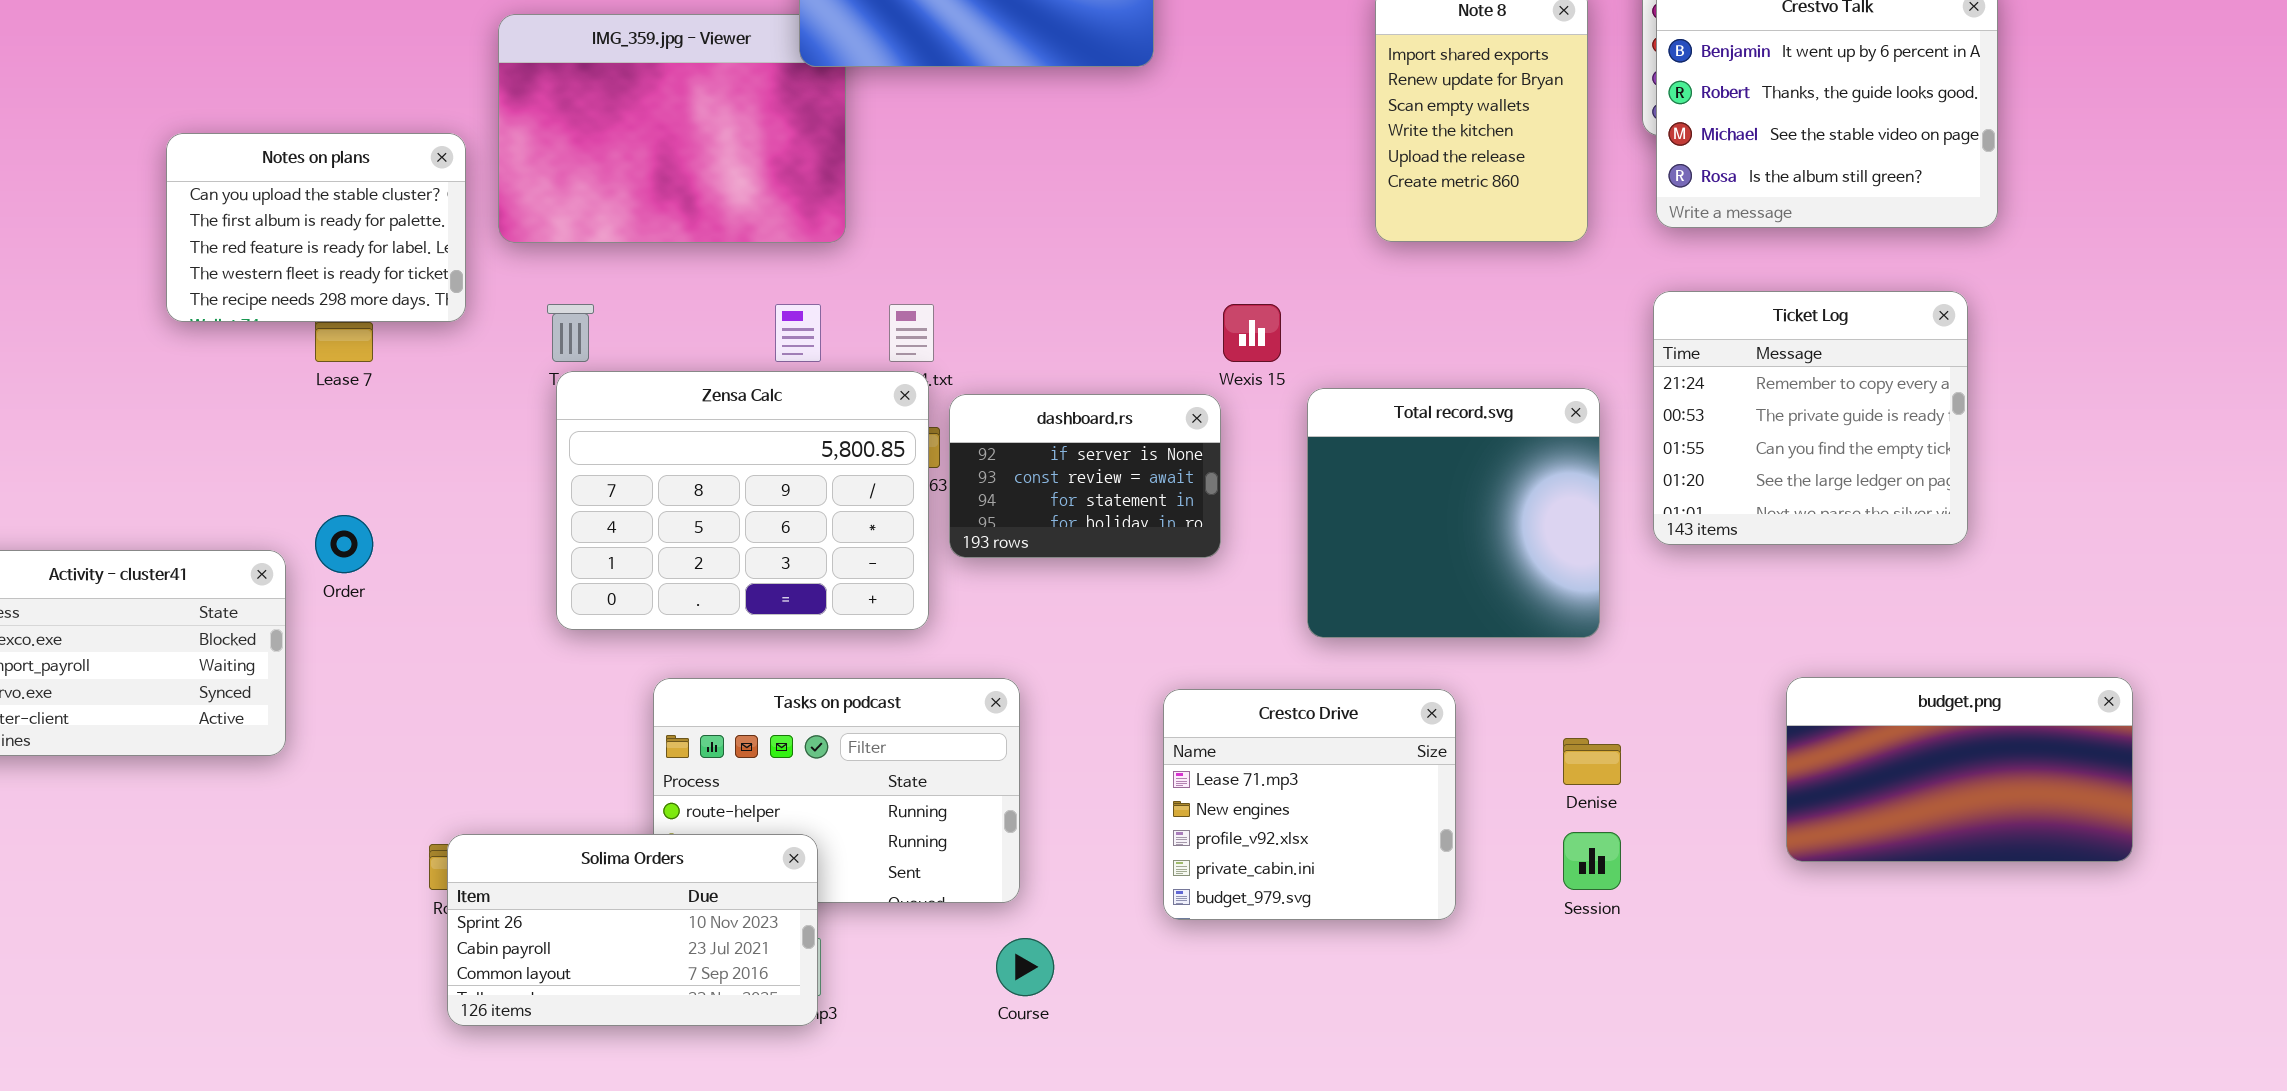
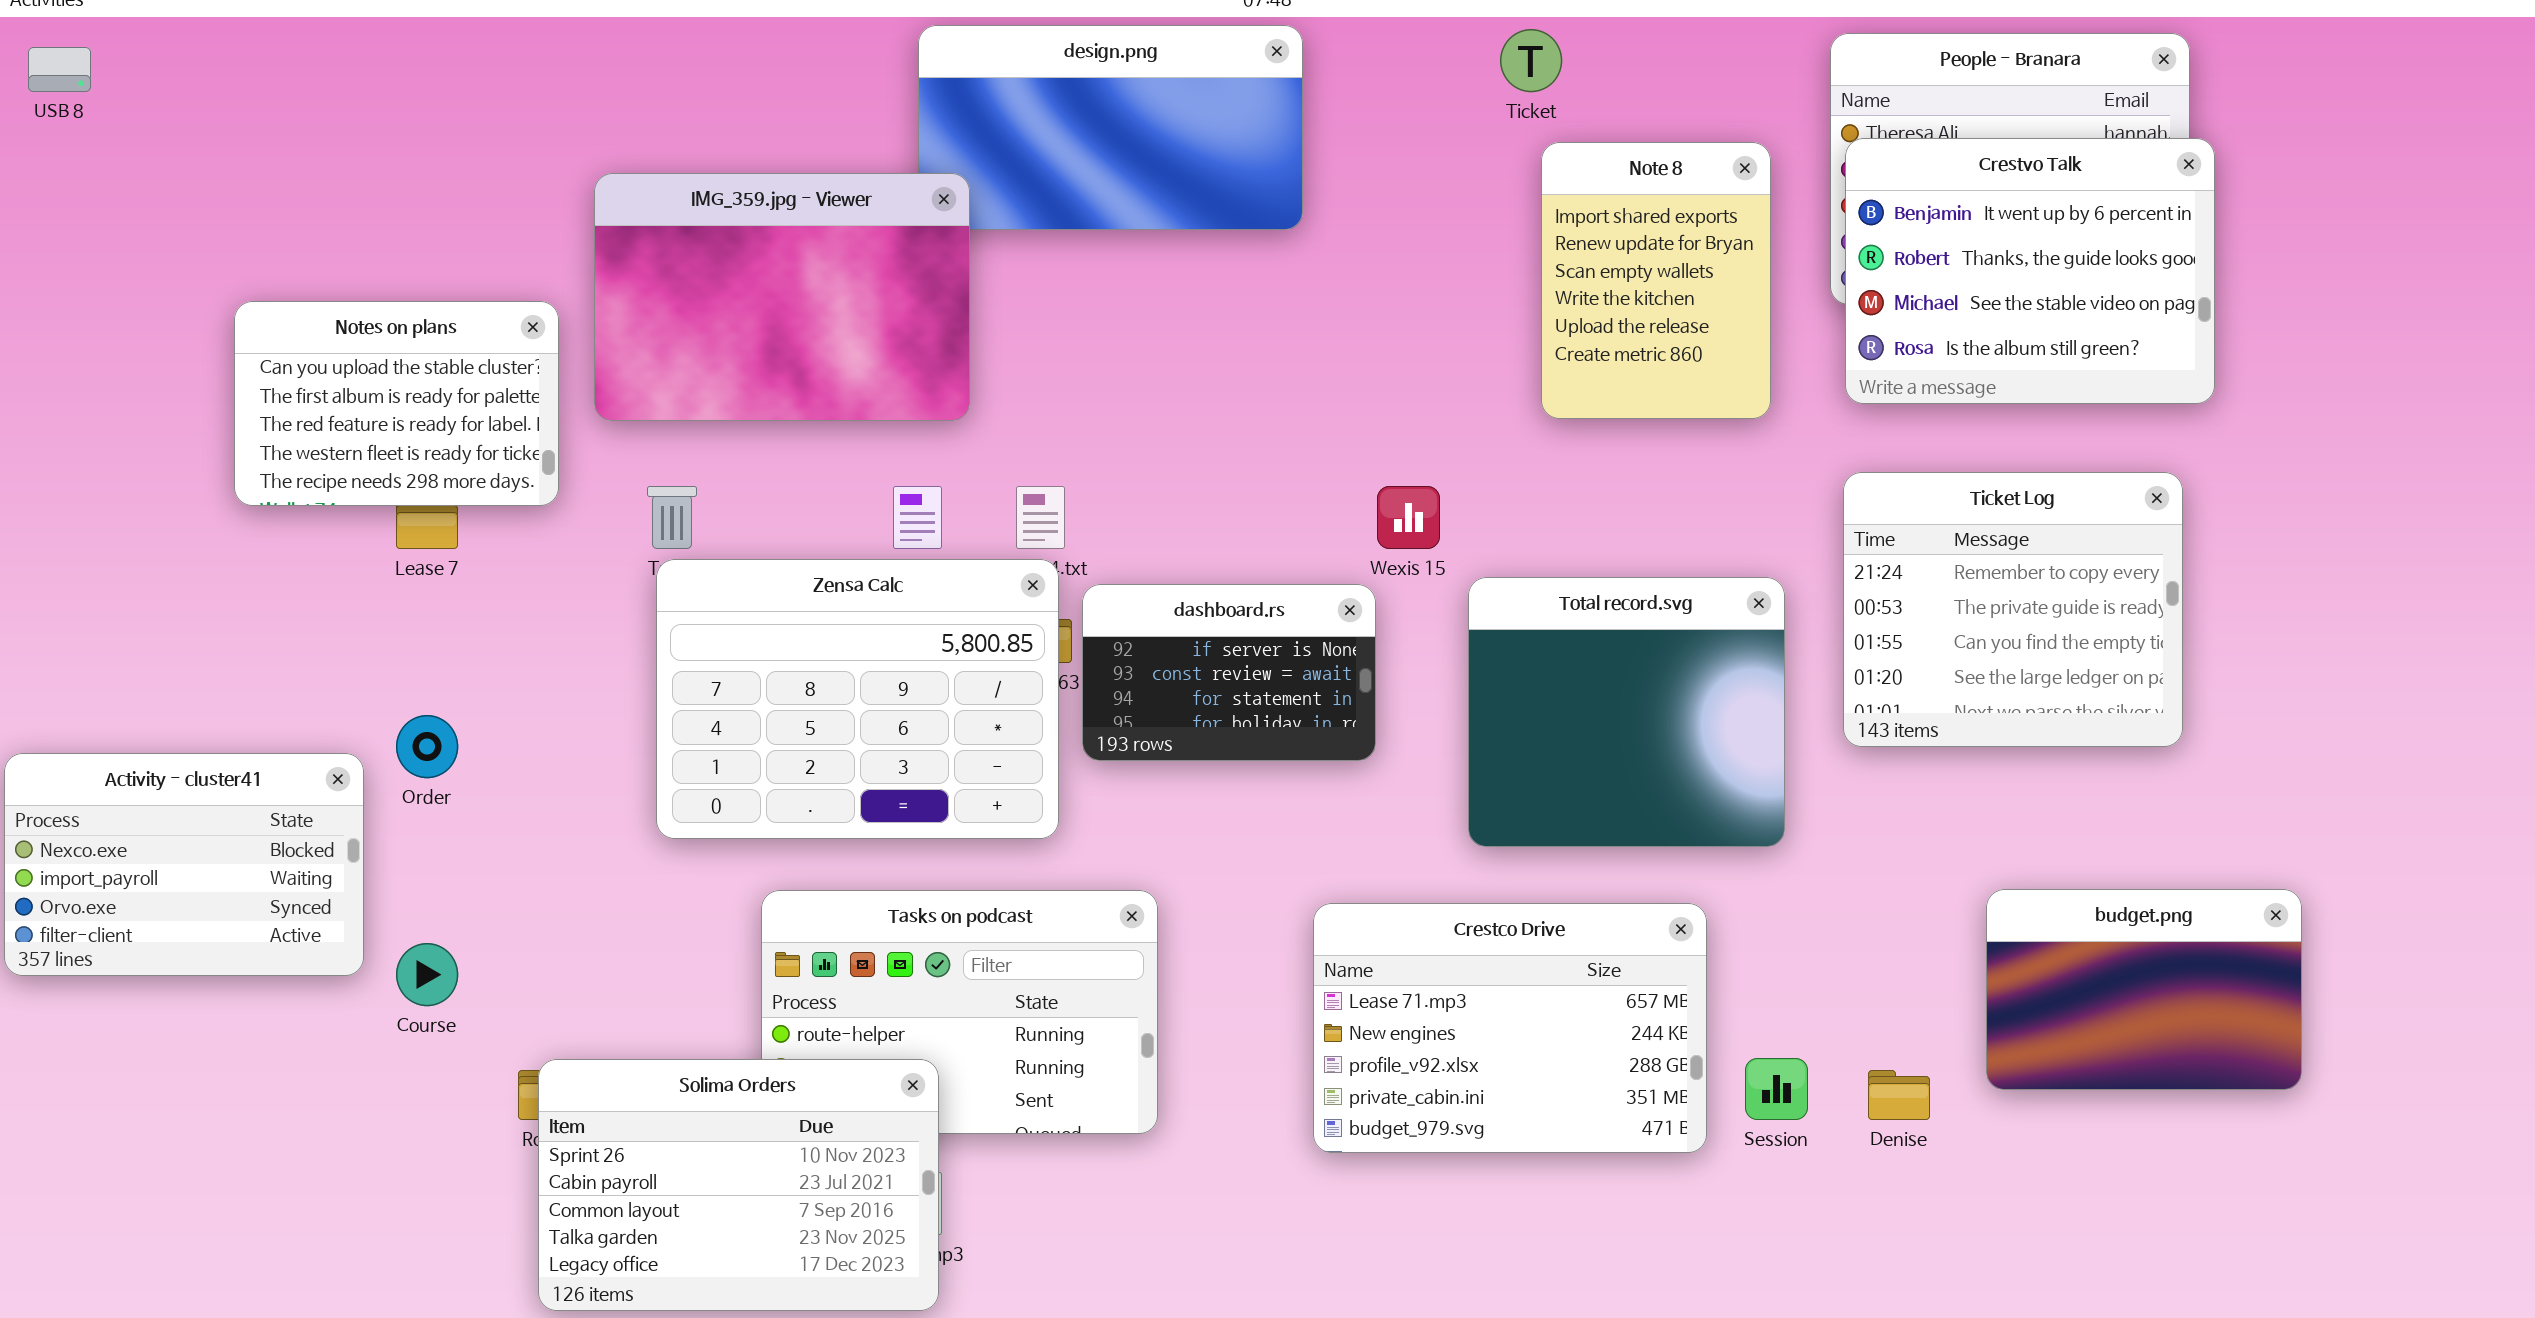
IMG_359.jpg - Viewer: [498,14,846,243] -> [594,173,970,421], raised
budget.png: [1786,677,2133,862] -> [1986,889,2302,1090], resized
Crestco Drive: [1163,689,1456,920] -> [1313,903,1707,1153], resized
Denise: [1563,738,1621,785] -> [1868,1070,1930,1120], moved
Solima Orders: [447,834,818,1026] -> [538,1059,939,1311], resized
Course: [996,938,1054,996] -> [396,943,458,1006], moved

